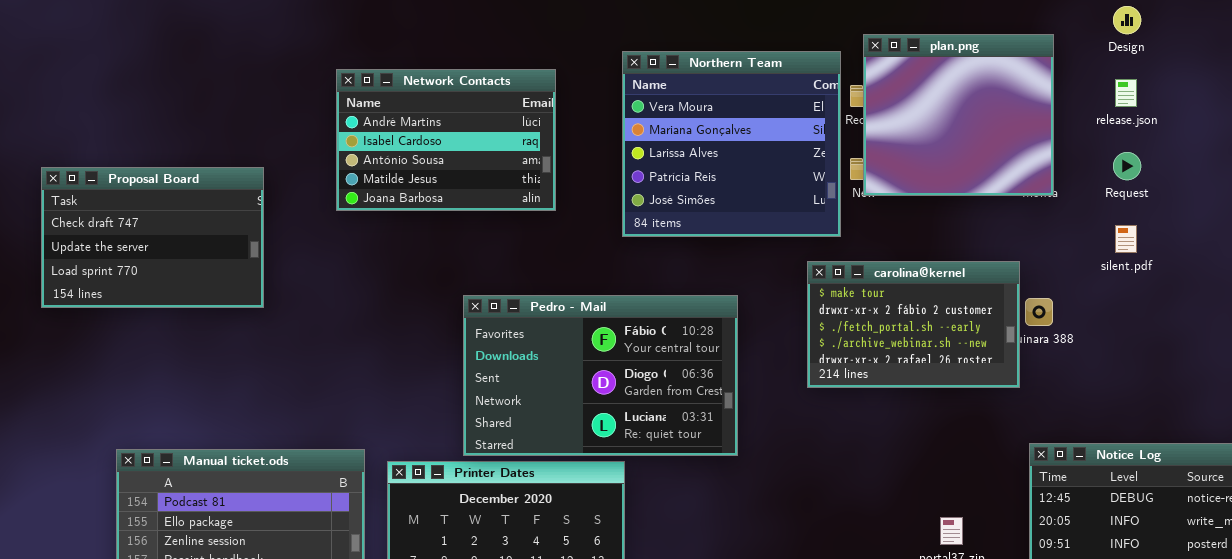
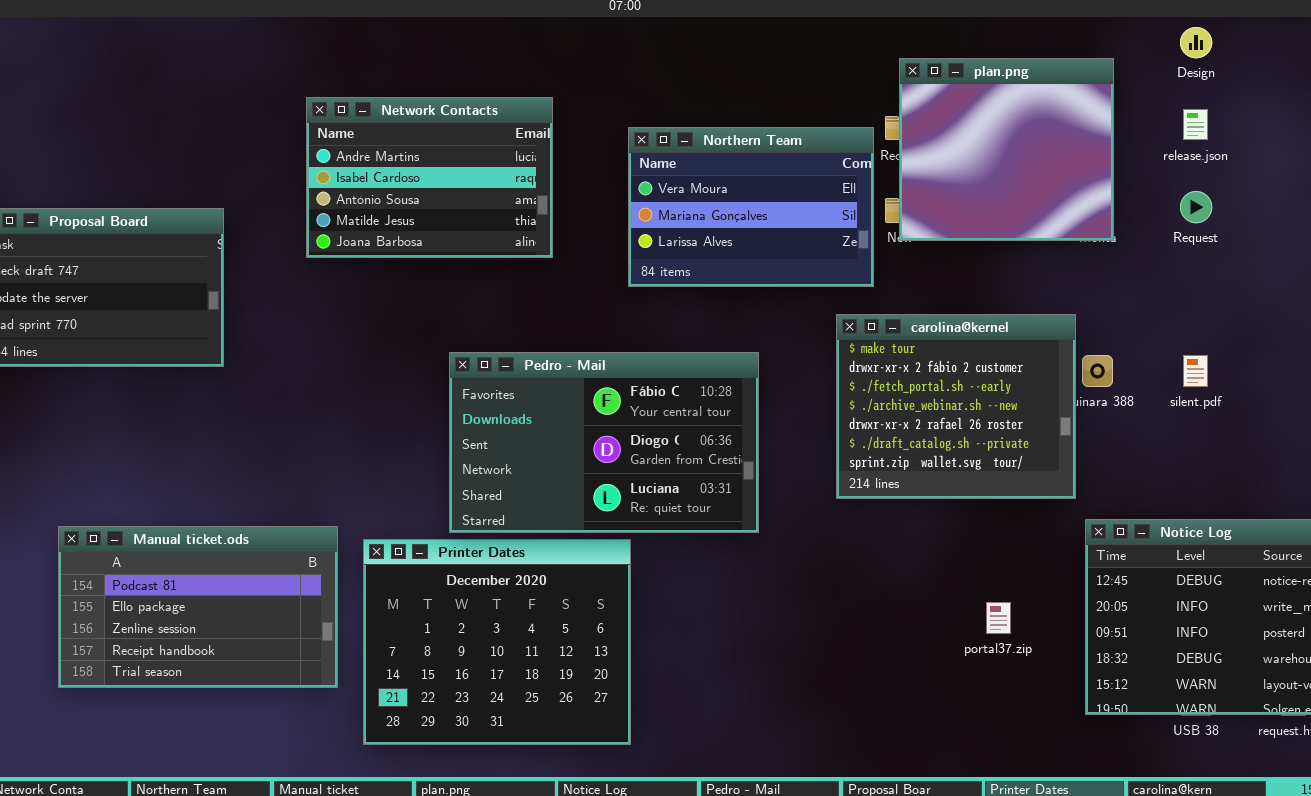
Northern Team: [622,51,841,237] -> [628,127,874,287], resized
silent.pdf: [1115,225,1137,253] -> [1183,355,1208,387], moved
carolina@kernel: [807,261,1020,388] -> [836,314,1076,499], resized

